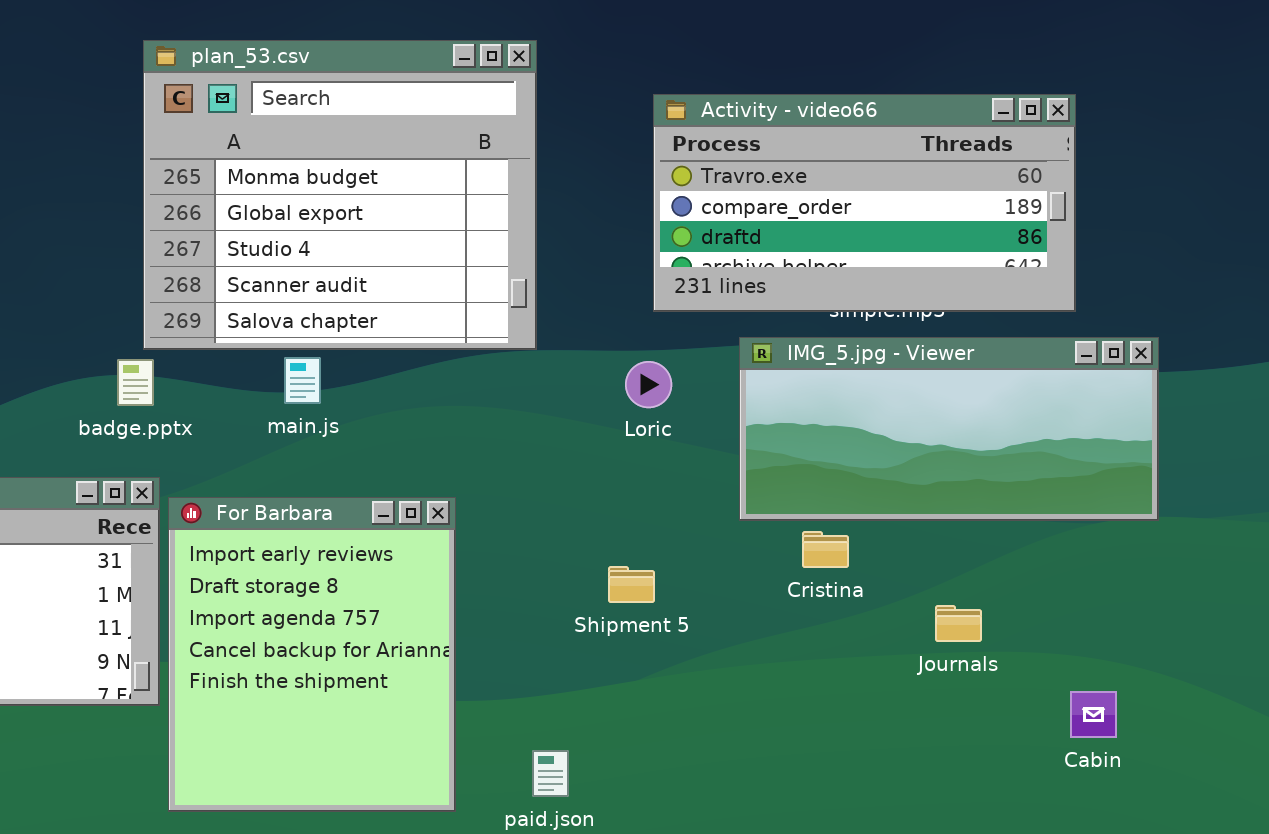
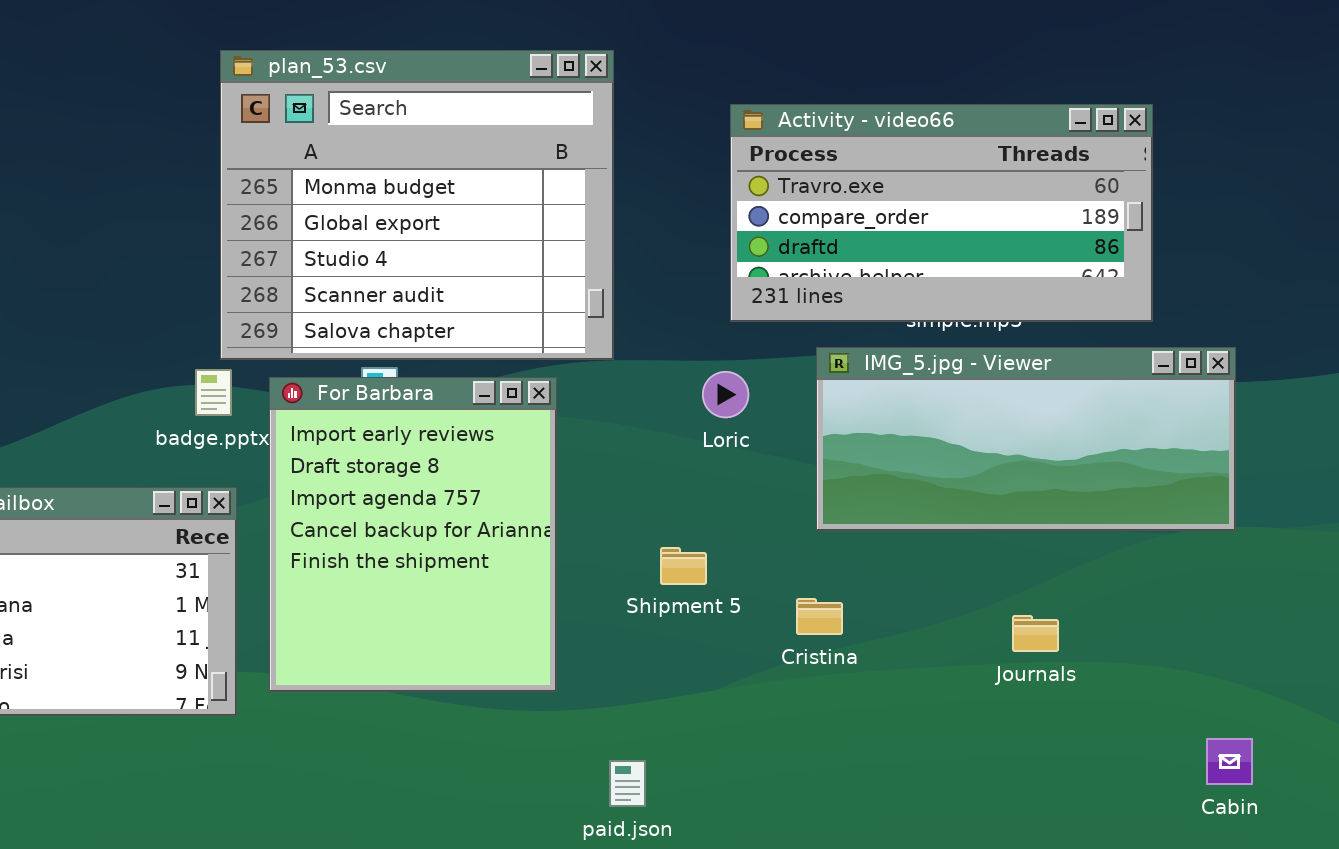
For Barbara: [168,497,456,812] -> [269,377,557,692], moved
Cristina: [802,531,849,568] -> [796,598,843,635], moved
Shipment 5: [608,566,655,603] -> [660,547,707,585], moved
Cabin: [1070,691,1117,738] -> [1206,738,1253,785], moved

